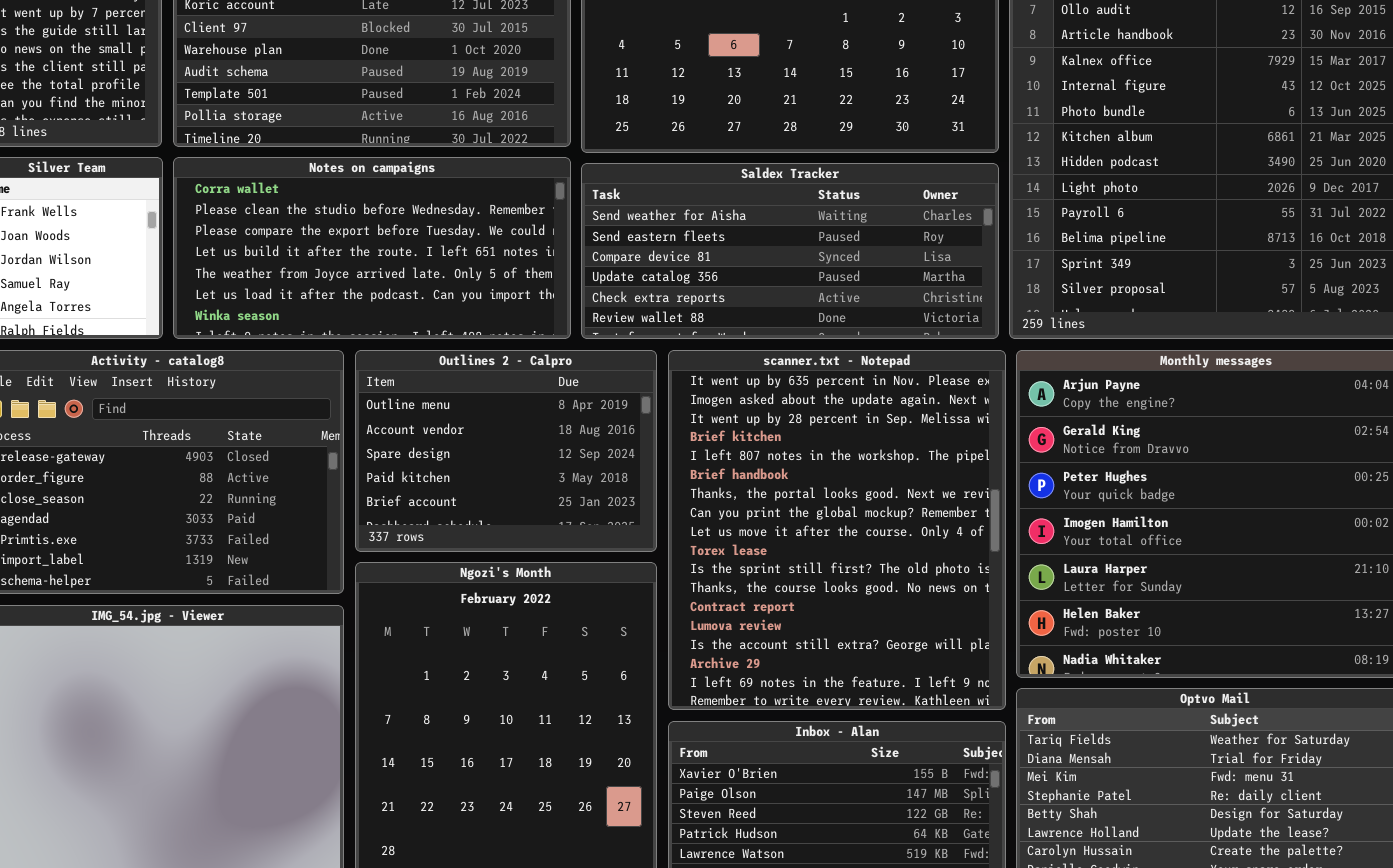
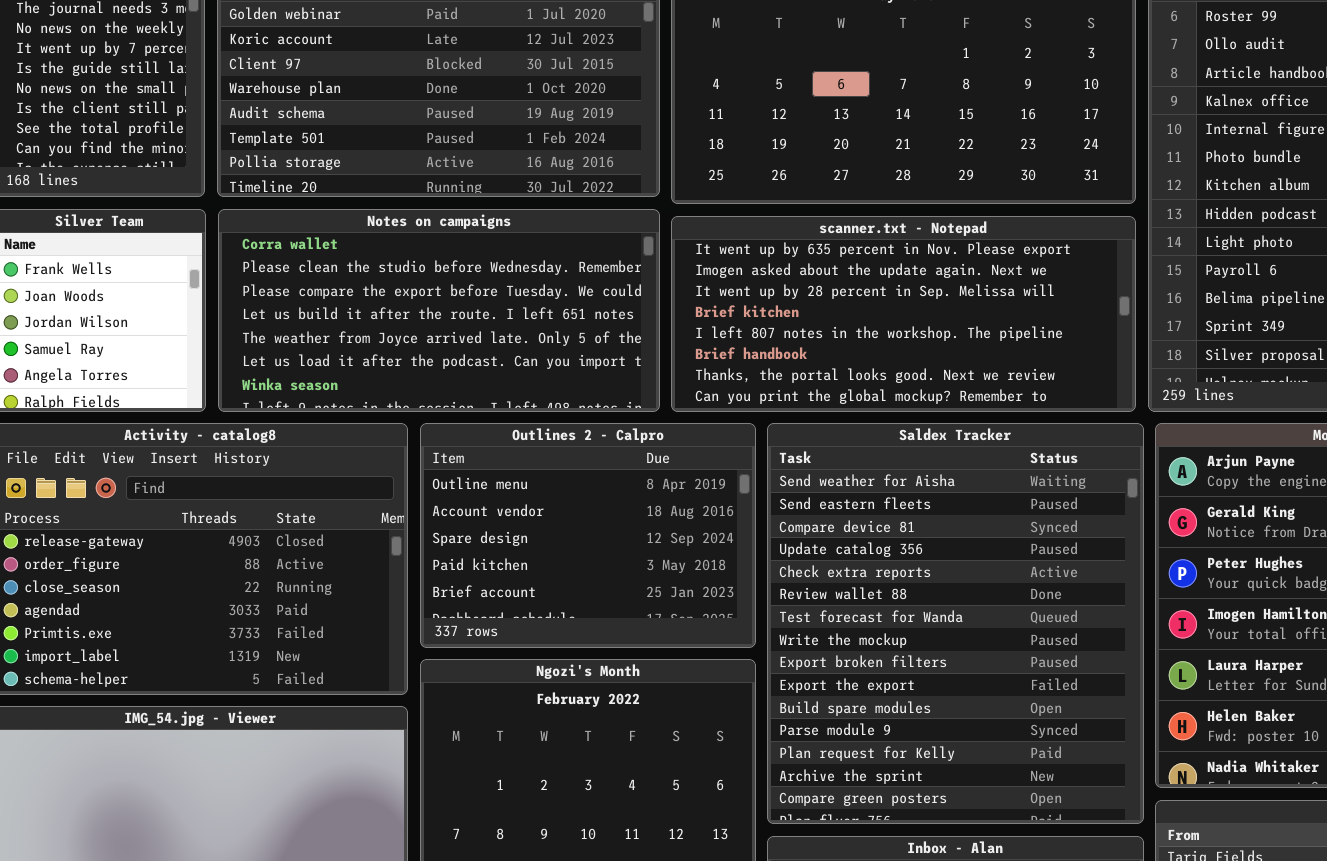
Saldex Tracker: [581,163,999,339] -> [767,423,1144,824], moved, resized
scanner.txt - Notepad: [668,350,1006,710] -> [671,216,1136,412], moved, resized

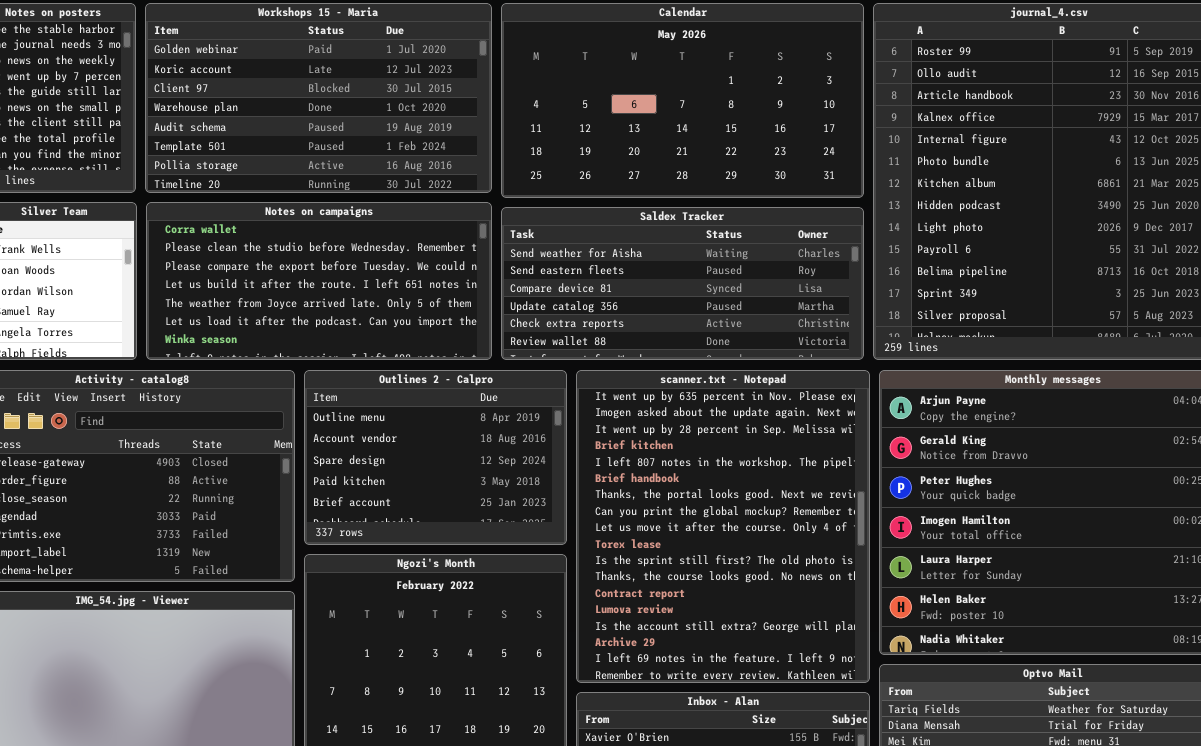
scanner.txt - Notepad: [671,216,1136,412] -> [576,370,870,683], moved, resized
Saldex Tracker: [767,423,1144,824] -> [501,207,864,360], moved, resized

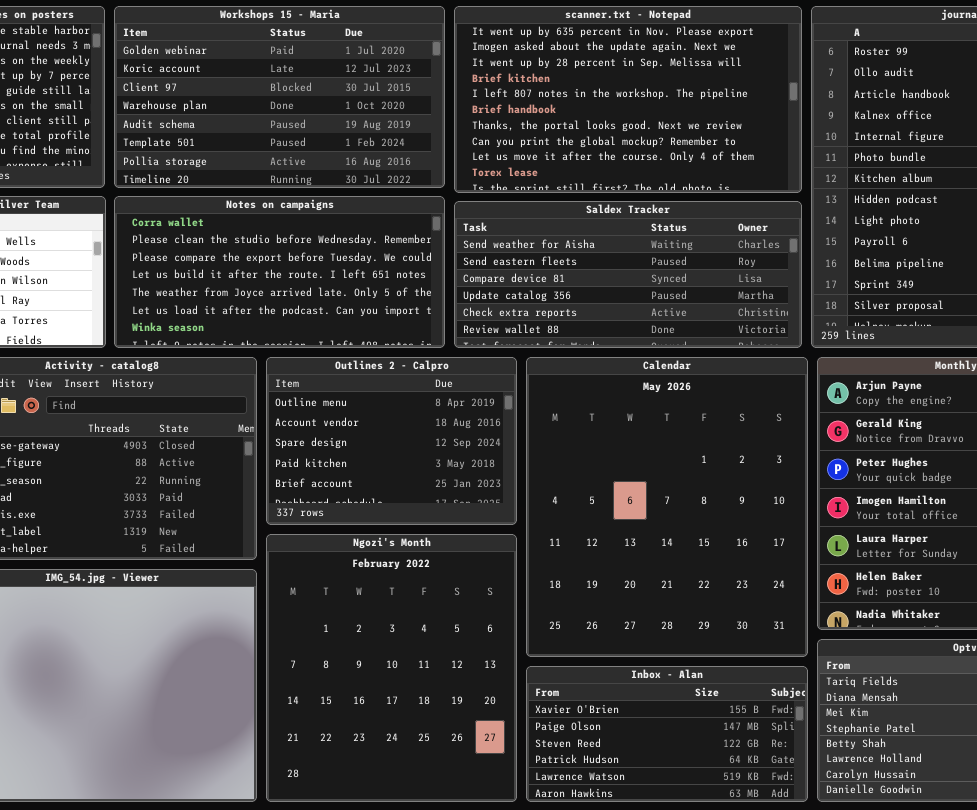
Calendar: [501,3,864,198] -> [526,357,808,657], moved, resized
scanner.txt - Notepad: [576,370,870,683] -> [454,6,802,193], moved, resized

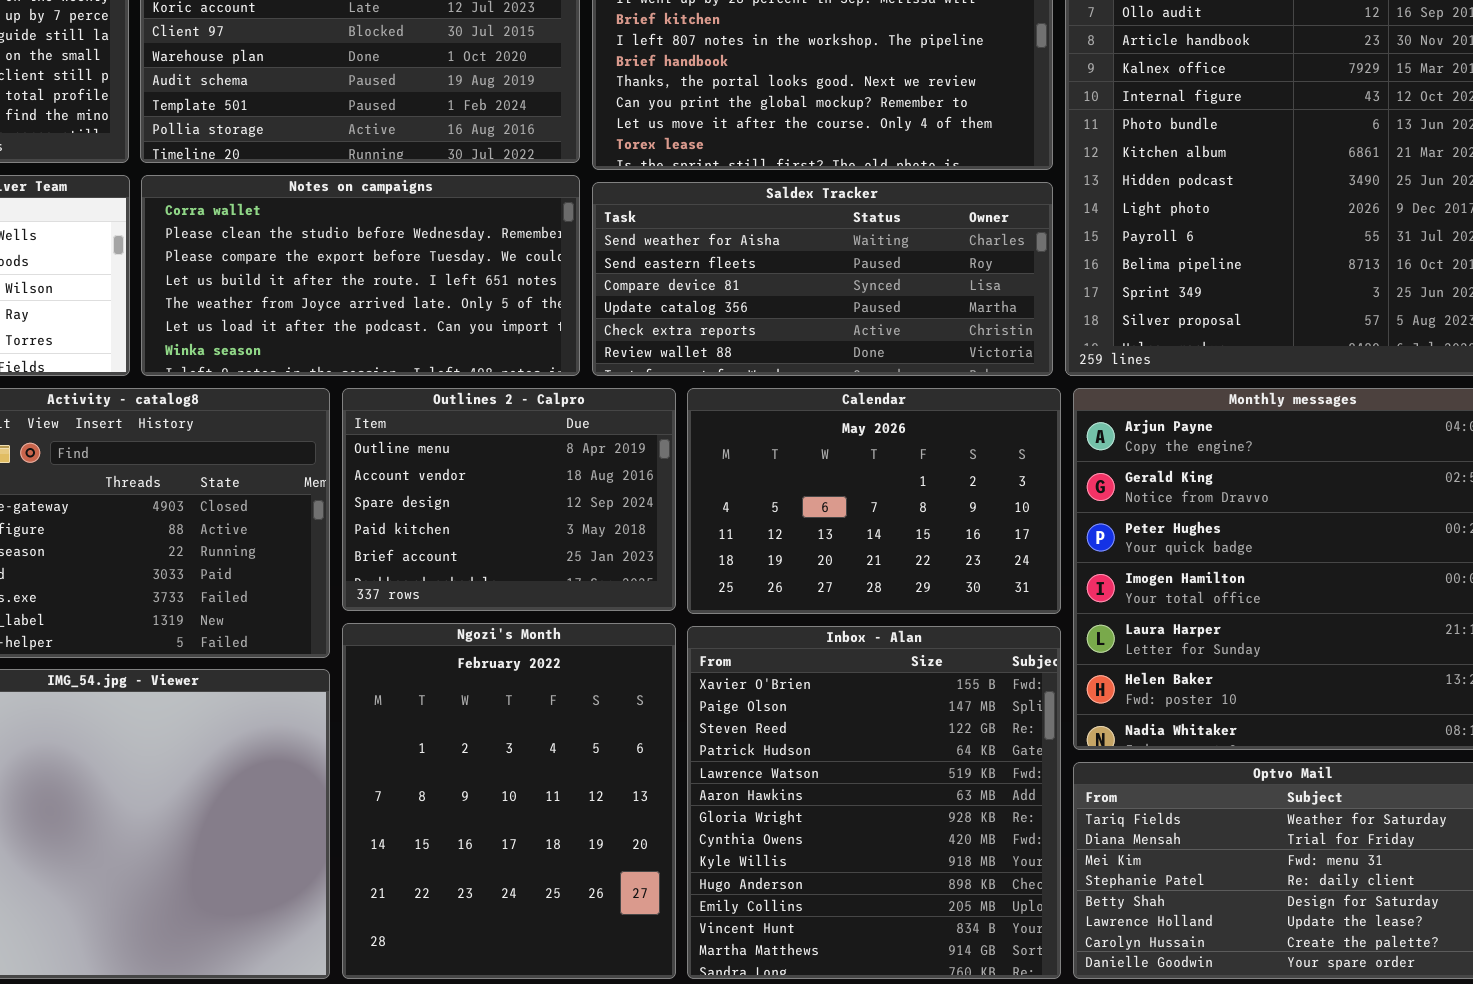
Calendar: [526,357,808,657] -> [687,388,1061,614], resized
Inbox - Alan: [526,666,808,802] -> [687,626,1061,979], resized

